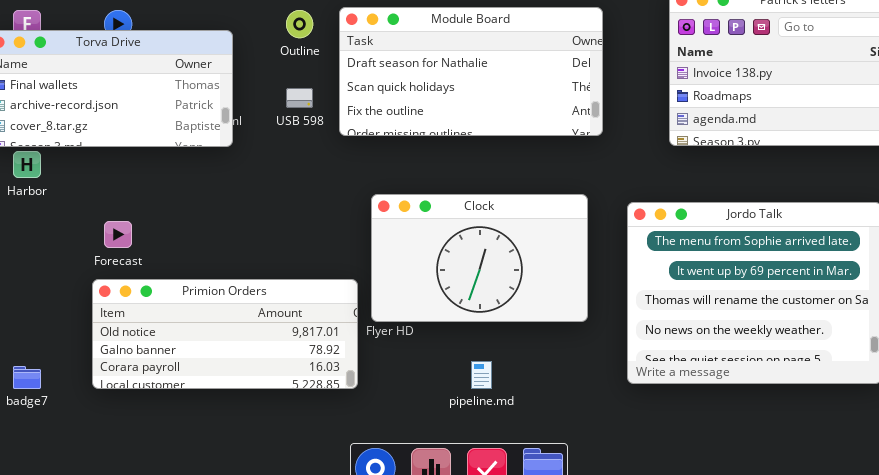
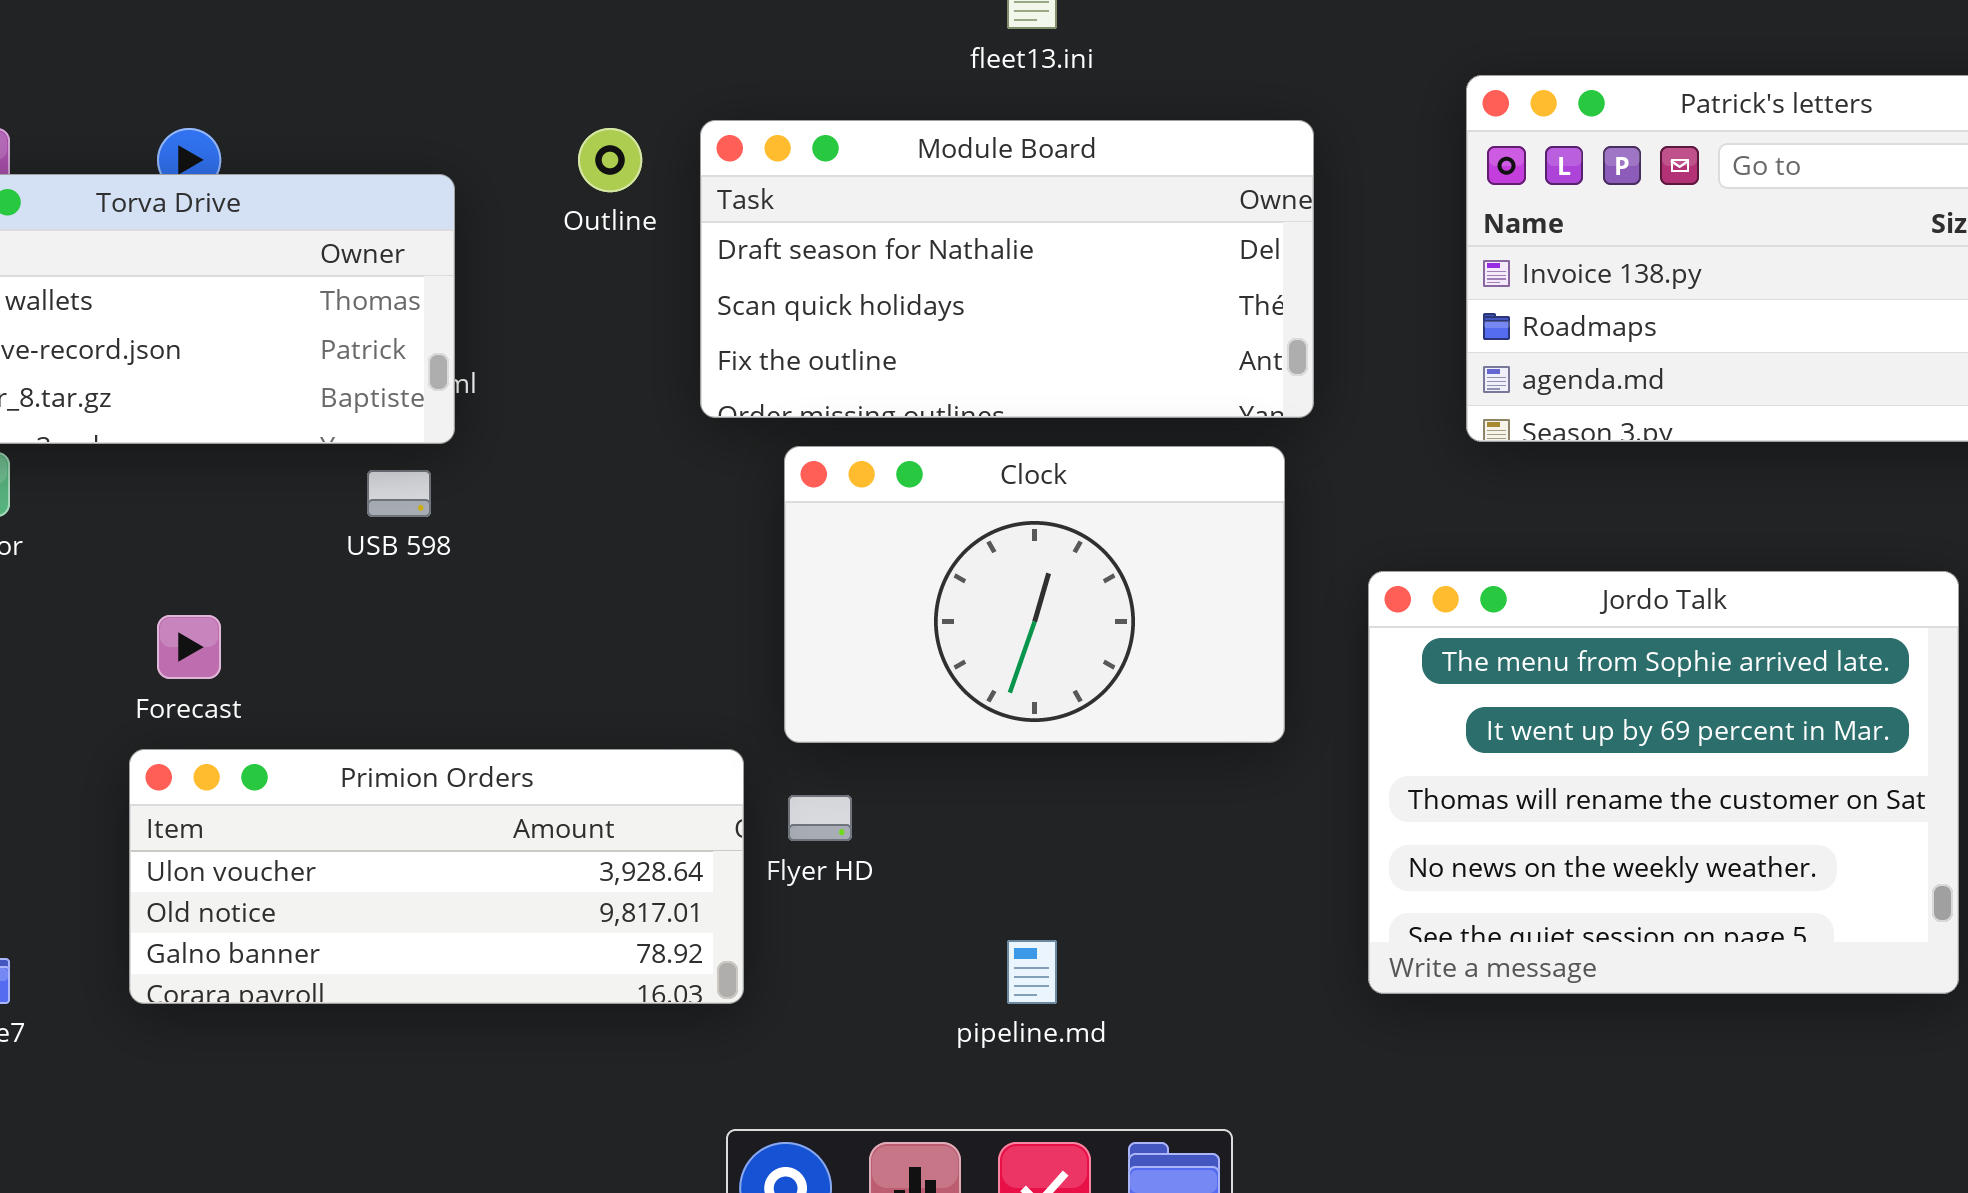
USB 598: [286,88,313,108] -> [367,470,431,517], moved
Clock: [371,194,588,322] -> [784,446,1285,743], moved
Primion Orders: [92,279,358,389] -> [129,749,744,1004], scrolled up 1 row

